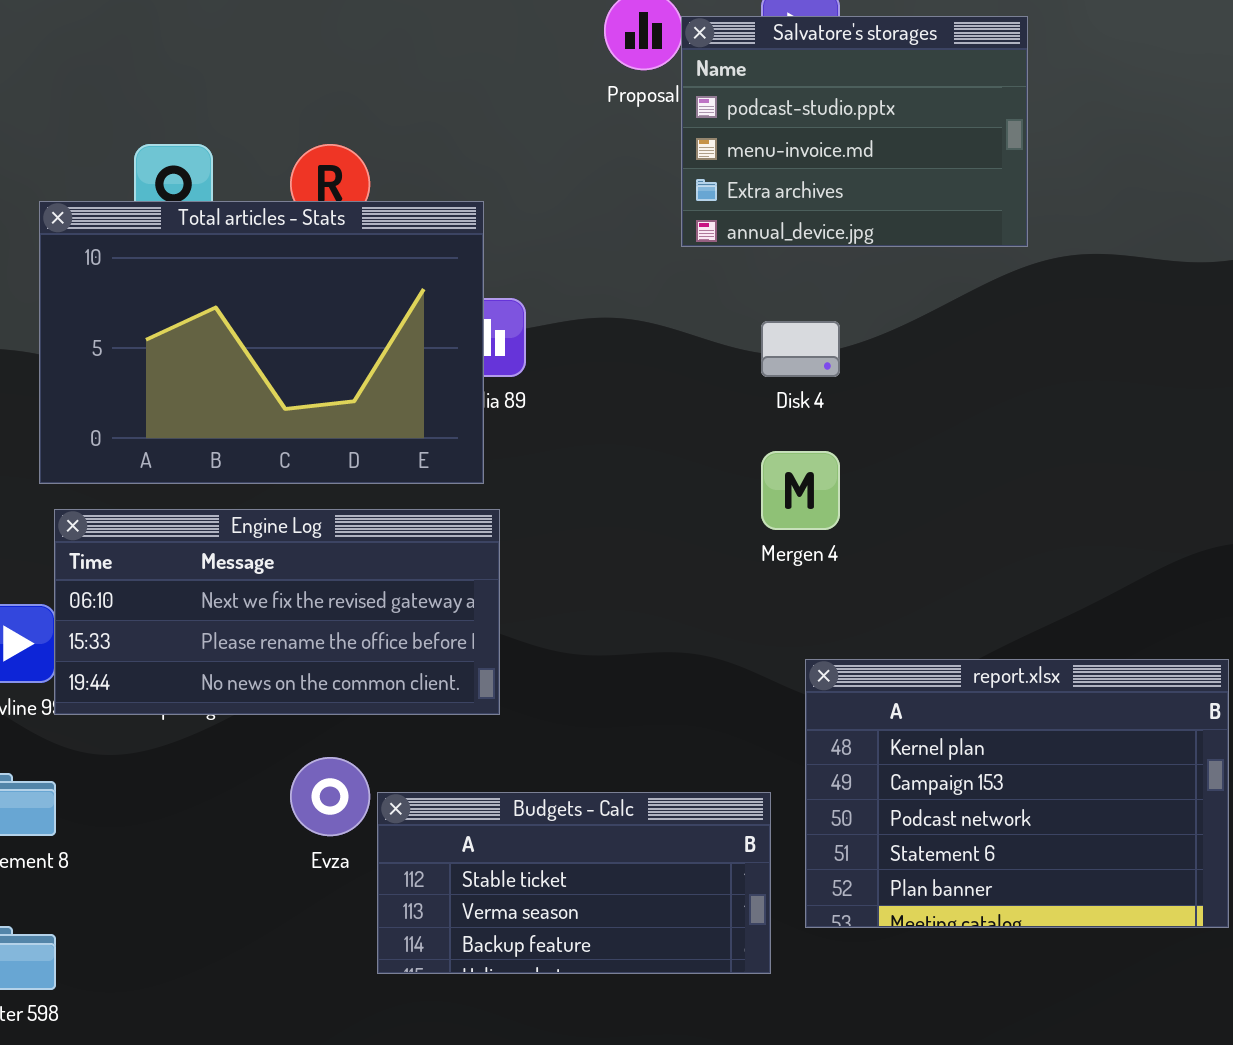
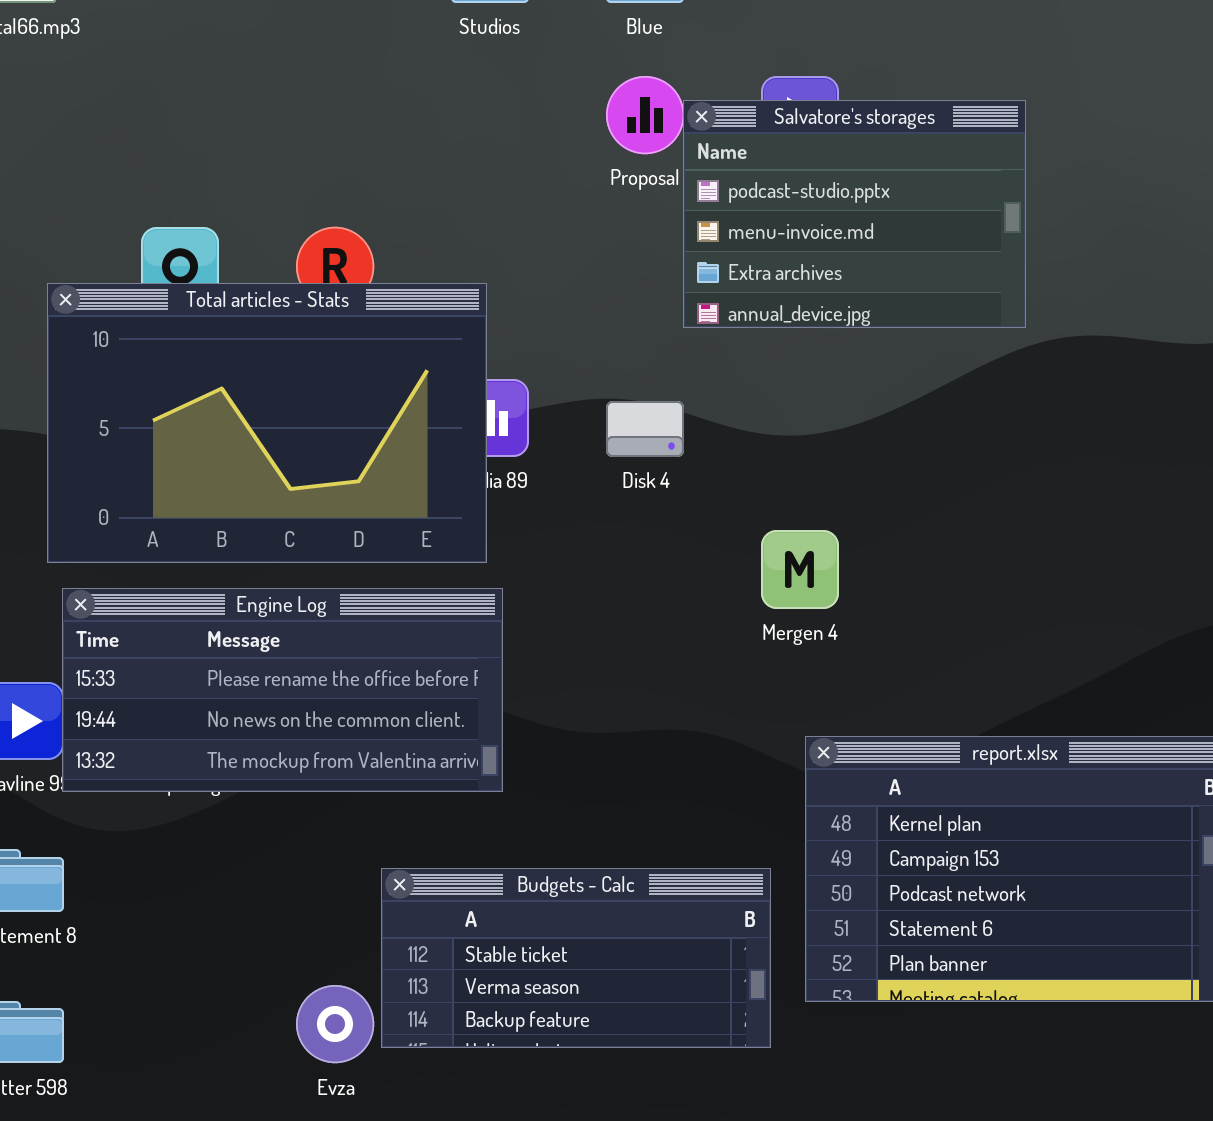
Disk 4: [761,321,840,377] -> [606,401,684,457], moved
Engine Log: [54,509,500,715] -> [62,588,503,792], scrolled down 1 row
Evza: [290,757,370,836] -> [296,985,374,1063], moved

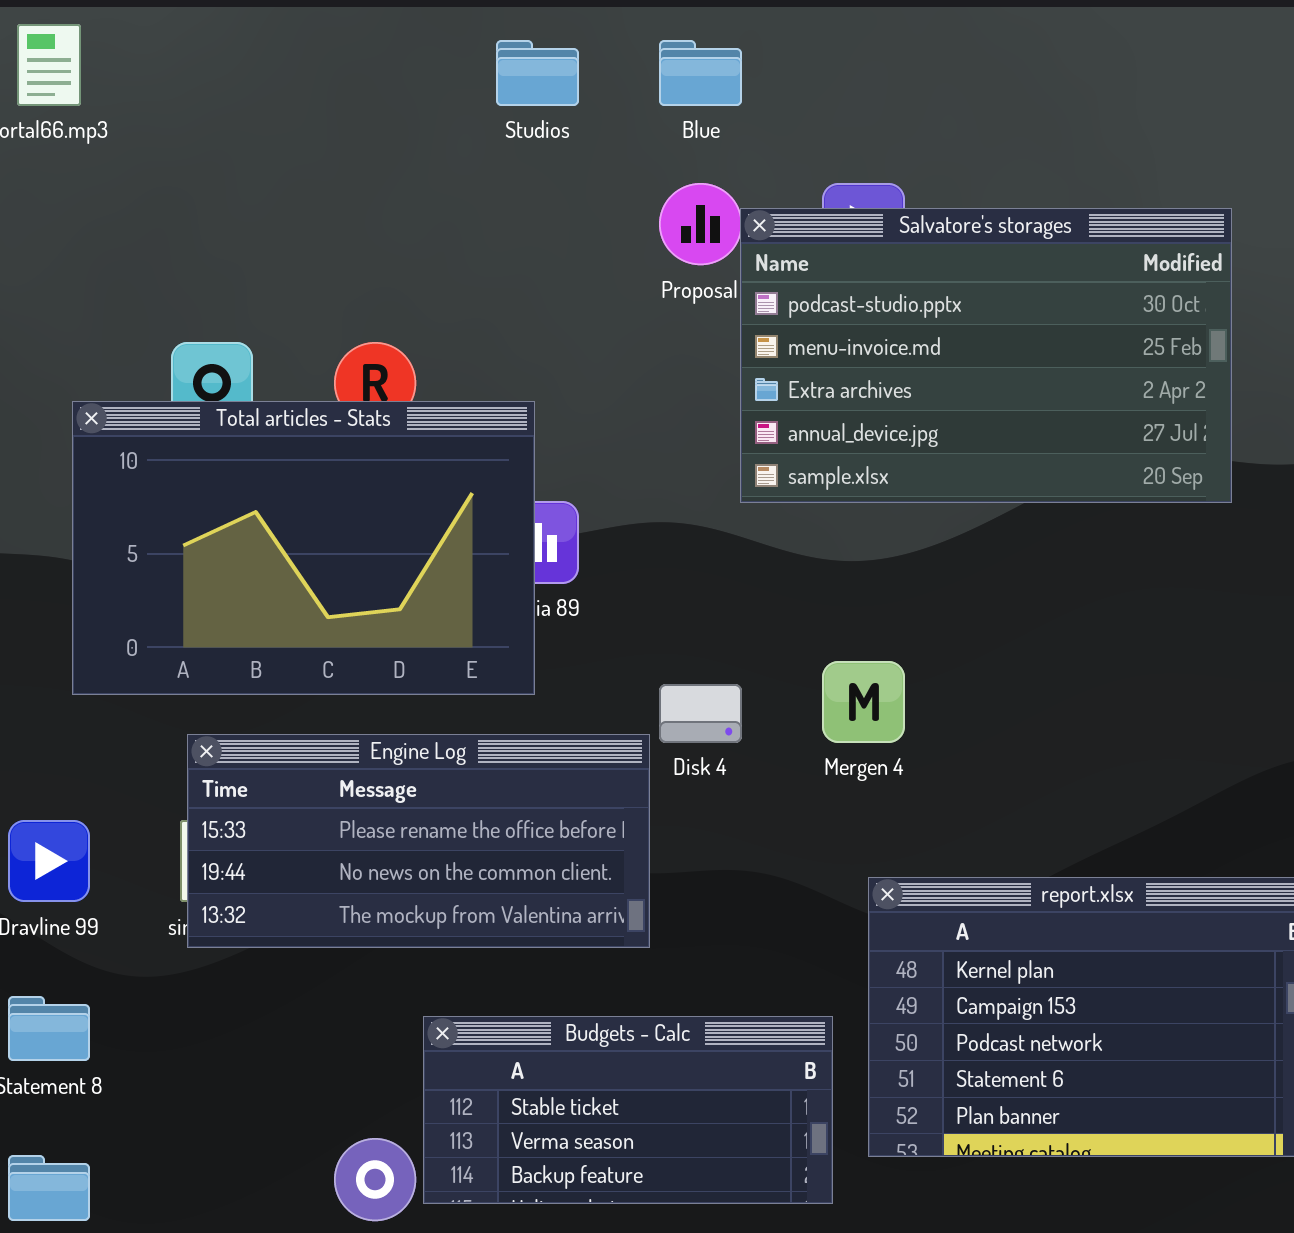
Salvatore's storages: [683,100,1026,328] -> [740,208,1232,503], resized
Disk 4: [606,401,684,457] -> [659,684,742,743], moved
Engine Log: [62,588,503,792] -> [187,734,650,948], moved

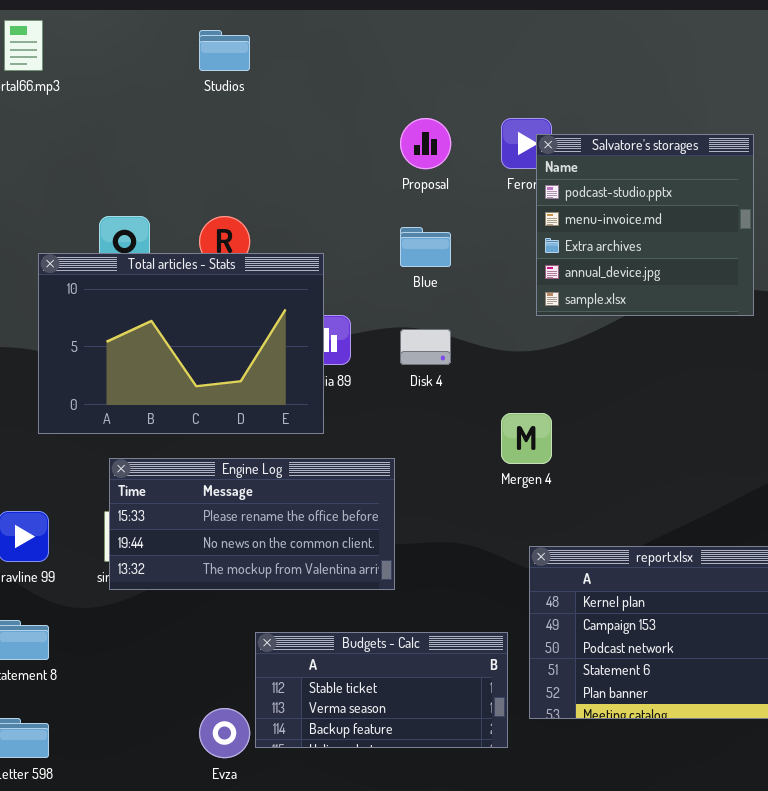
Studios: [496,40,579,106] -> [199,30,250,71], moved
Blue: [659,40,742,106] -> [400,227,451,267], moved
Salvatore's storages: [740,208,1232,503] -> [536,134,754,316], resized
Disk 4: [659,684,742,743] -> [400,329,451,365], moved

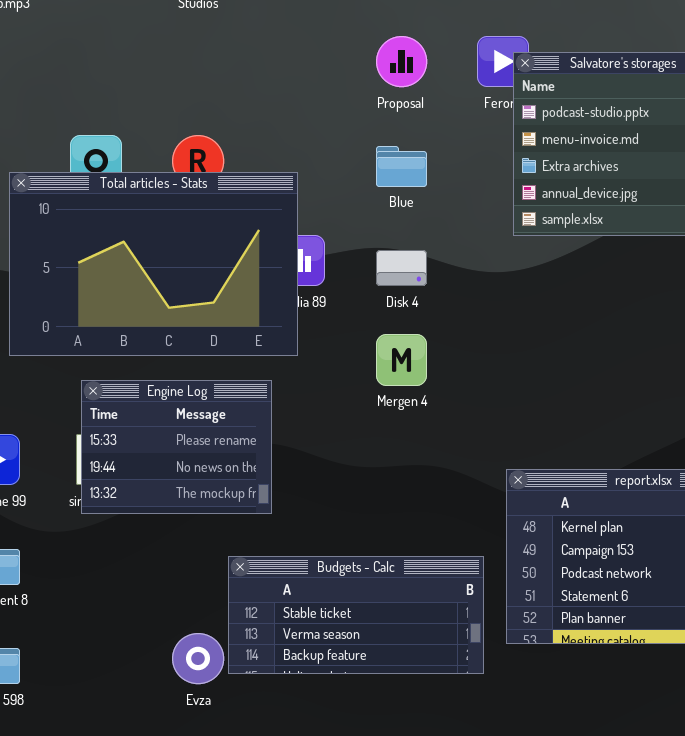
Mergen 4: [501,413,552,464] -> [376,334,427,386], moved
Engine Log: [109,458,395,590] -> [81,380,272,514], resized

